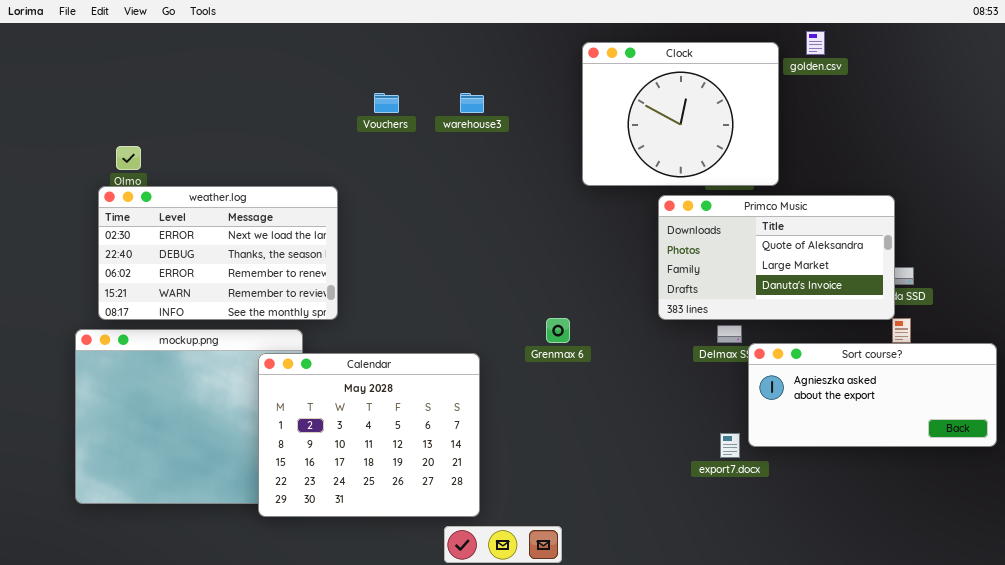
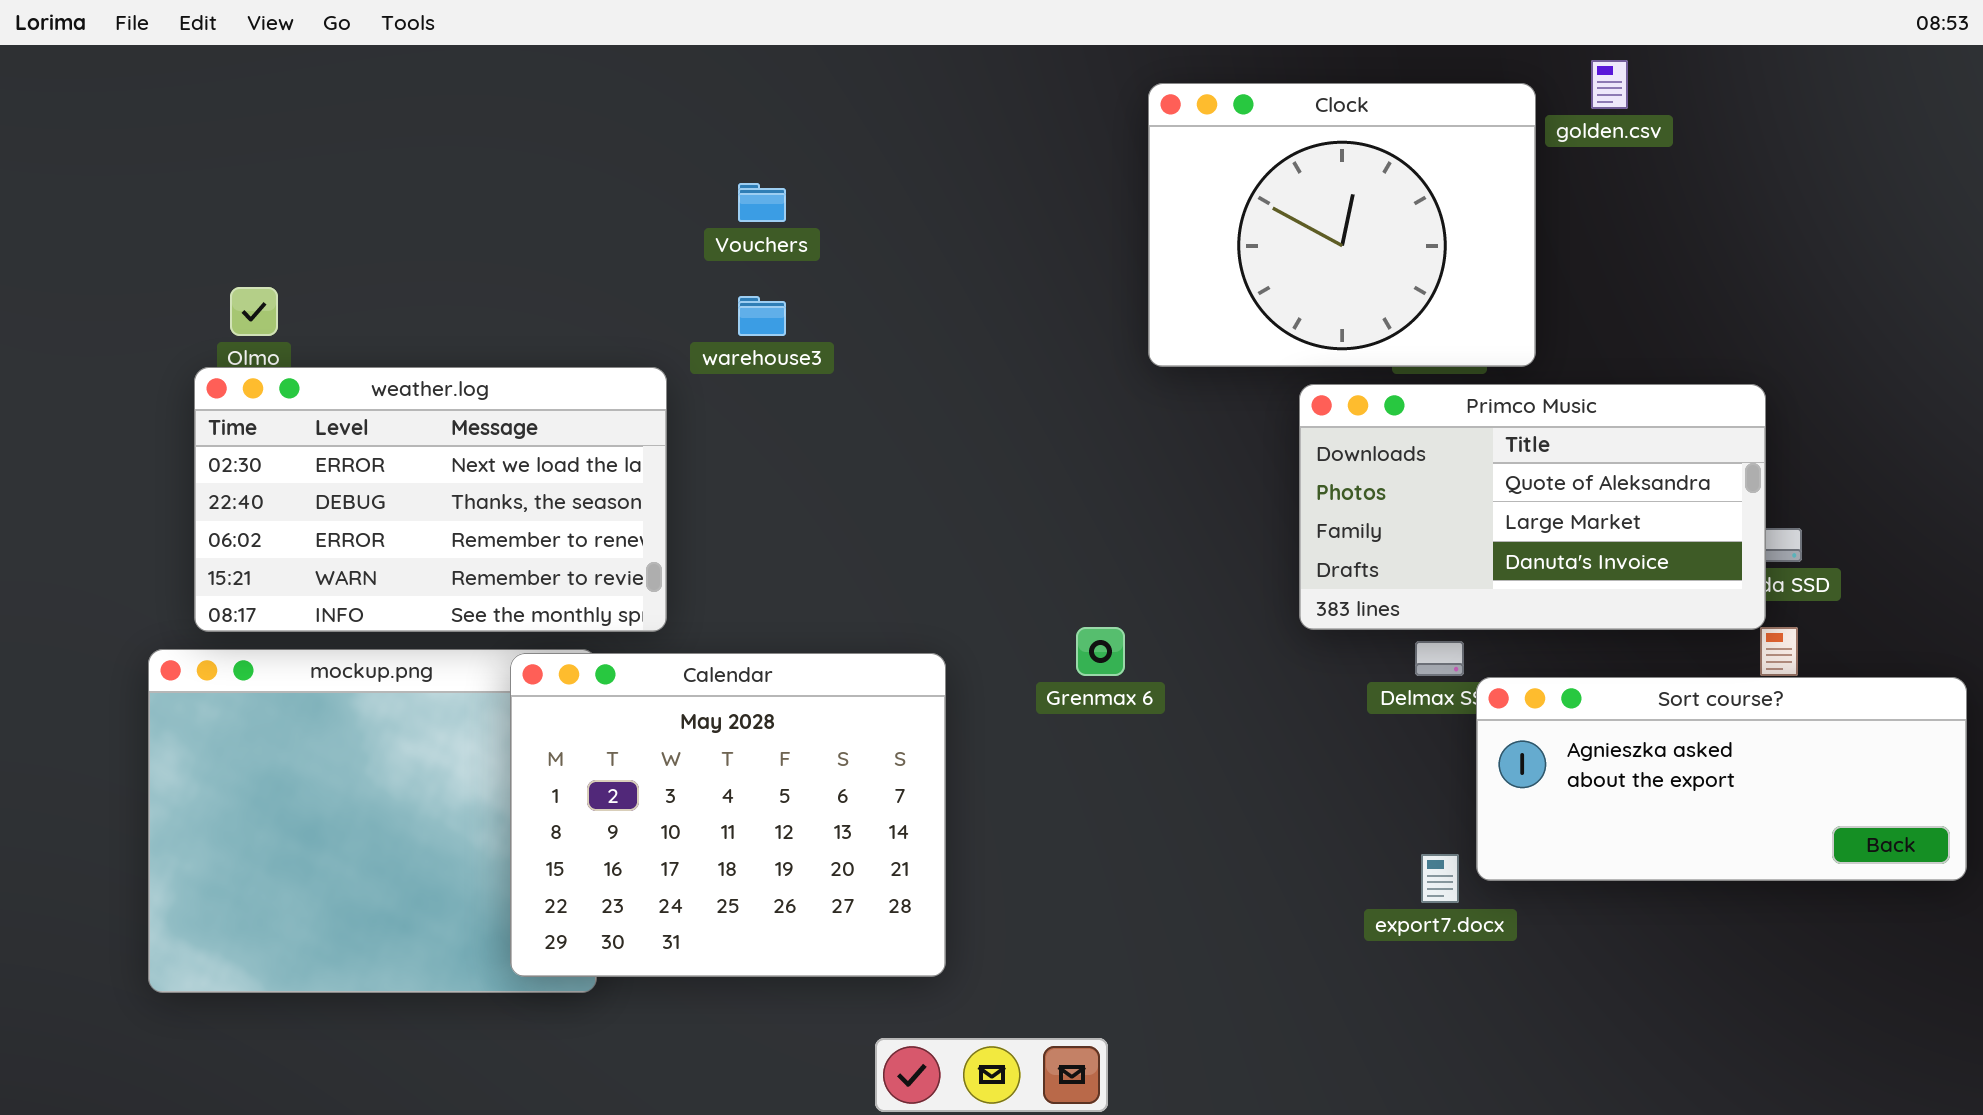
warehouse3: [460,93,484,113] -> [738,296,786,336], moved
Calendar: [258,353,480,517] -> [510,653,946,977], moved

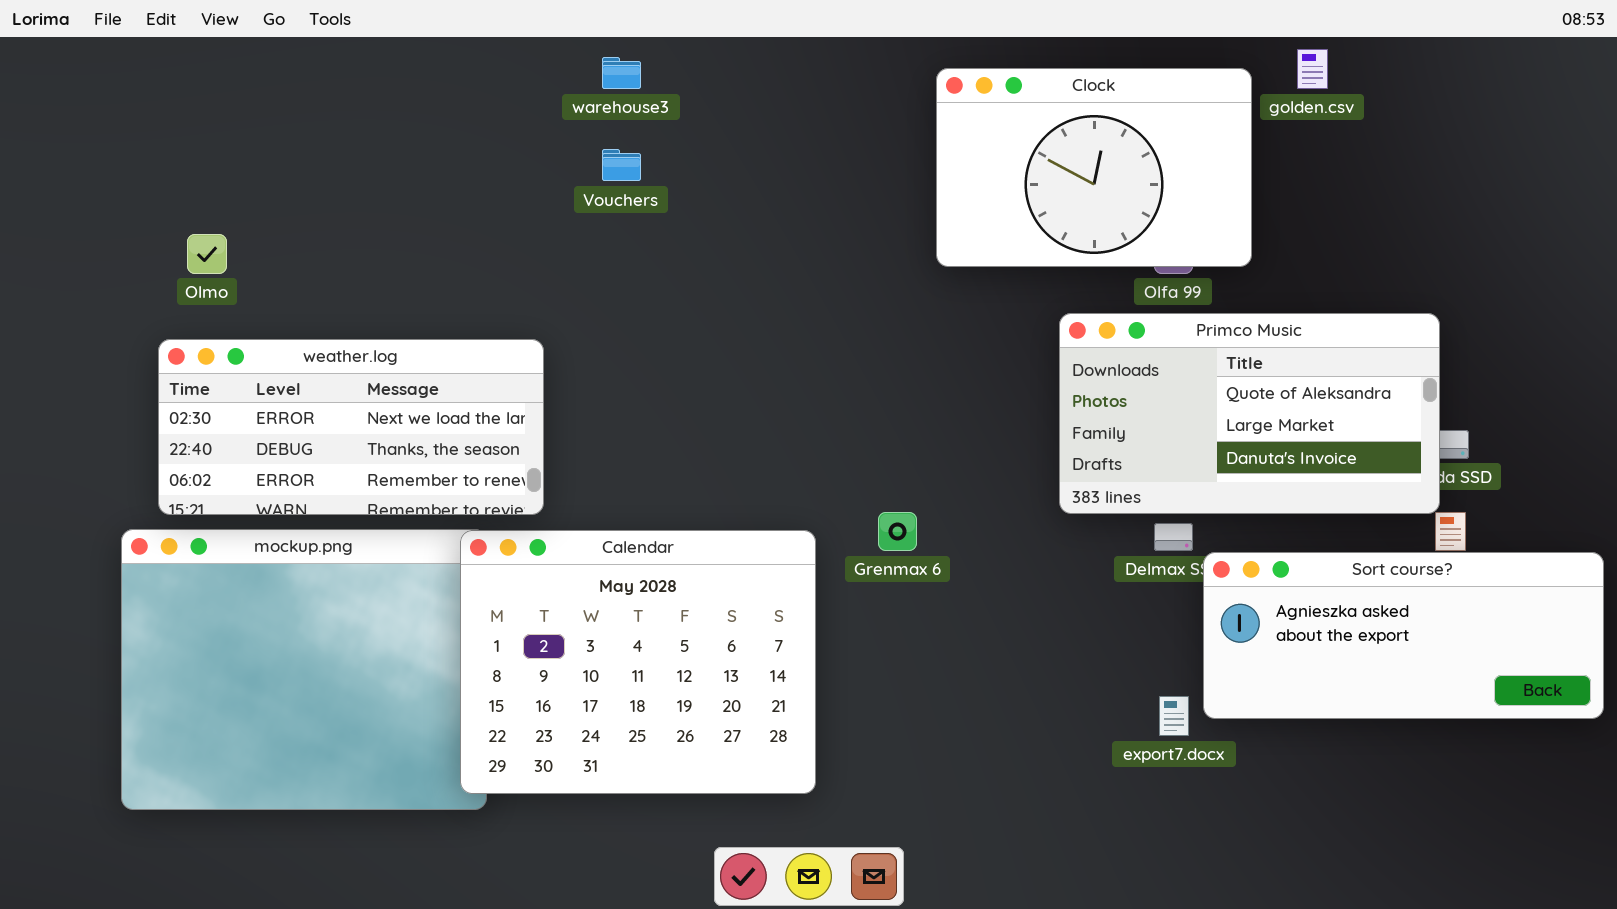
Clock: [1148,83,1536,367] -> [936,68,1252,267], resized
warehouse3: [738,296,786,336] -> [602,57,641,89], moved
weather.log: [194,367,667,632] -> [158,339,544,515], resized
Calendar: [510,653,946,977] -> [460,530,816,794], moved

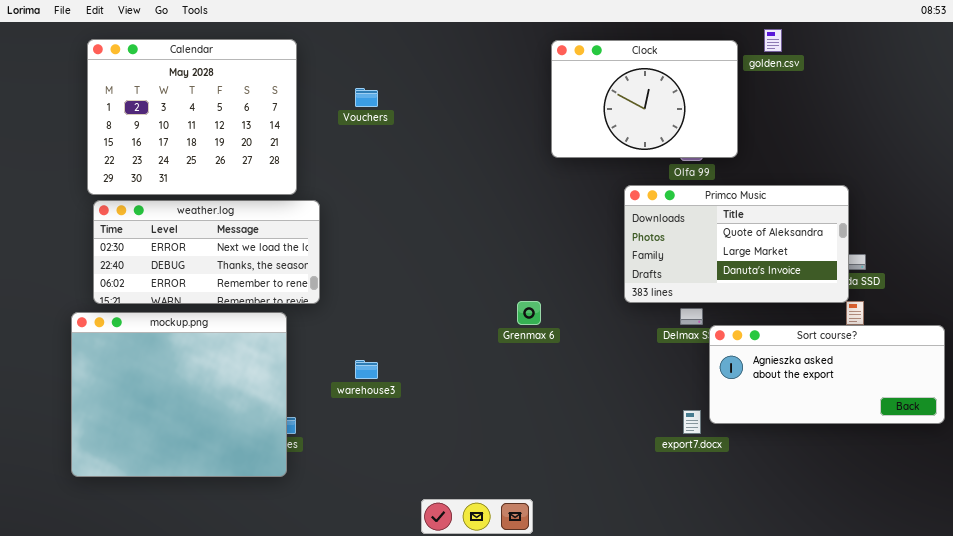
warehouse3: [602,57,641,89] -> [355,360,378,379], moved
Calendar: [460,530,816,794] -> [87,39,297,195], moved

